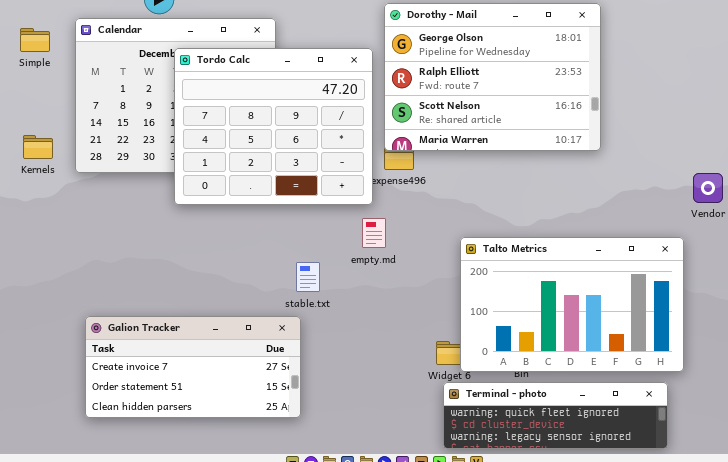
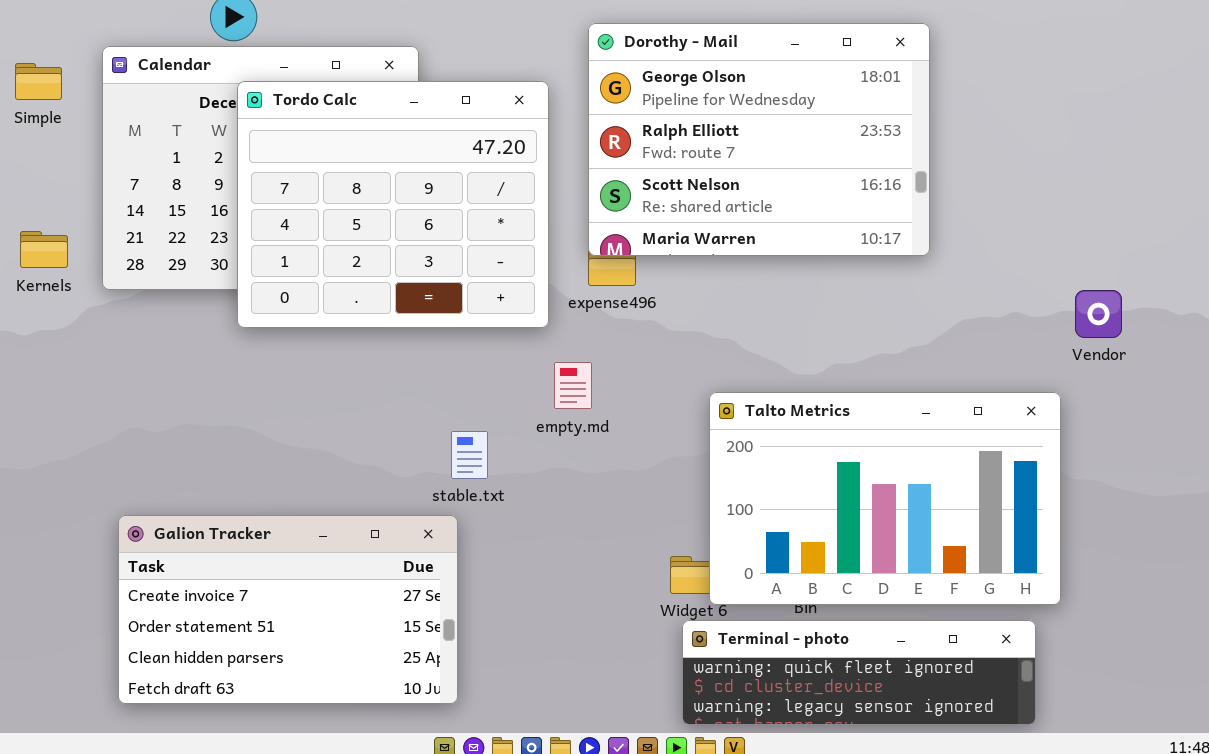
Tordo Calc: [174,48,373,205] -> [237,81,549,328], moved
Galion Tracker: [85,316,301,418] -> [118,515,458,704], resized

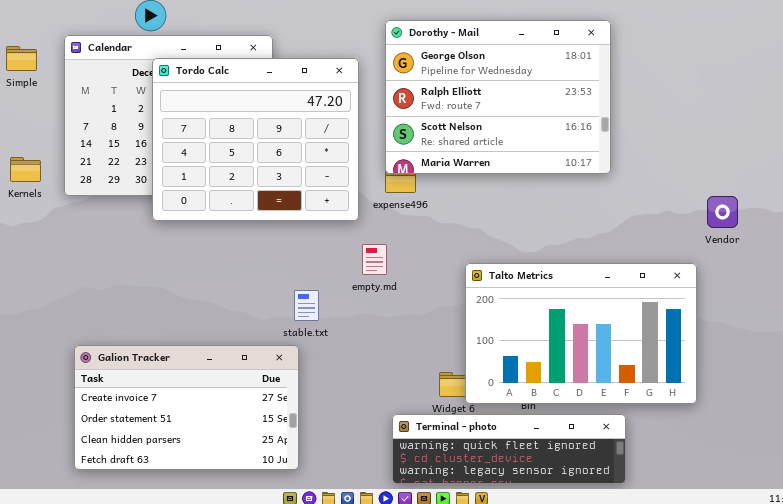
Terminal - photo: [682,620,1036,725] -> [392,414,626,484], moved

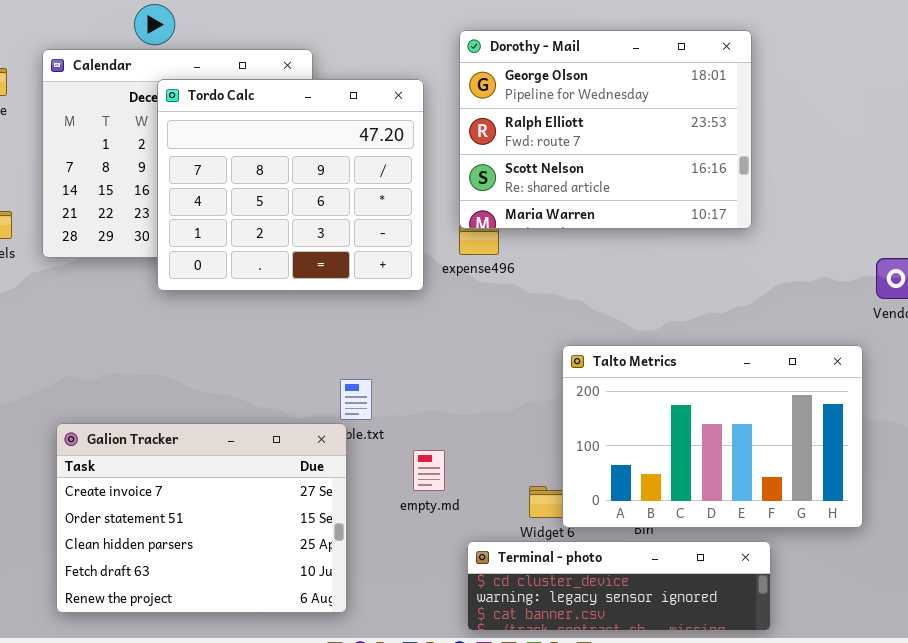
empty.md: [362,244,387,275] -> [413,450,445,491], moved
Galion Tracker: [74,345,299,470] -> [56,423,347,613], resized
Terminal - photo: [392,414,626,484] -> [467,541,771,631], scrolled down 1 row

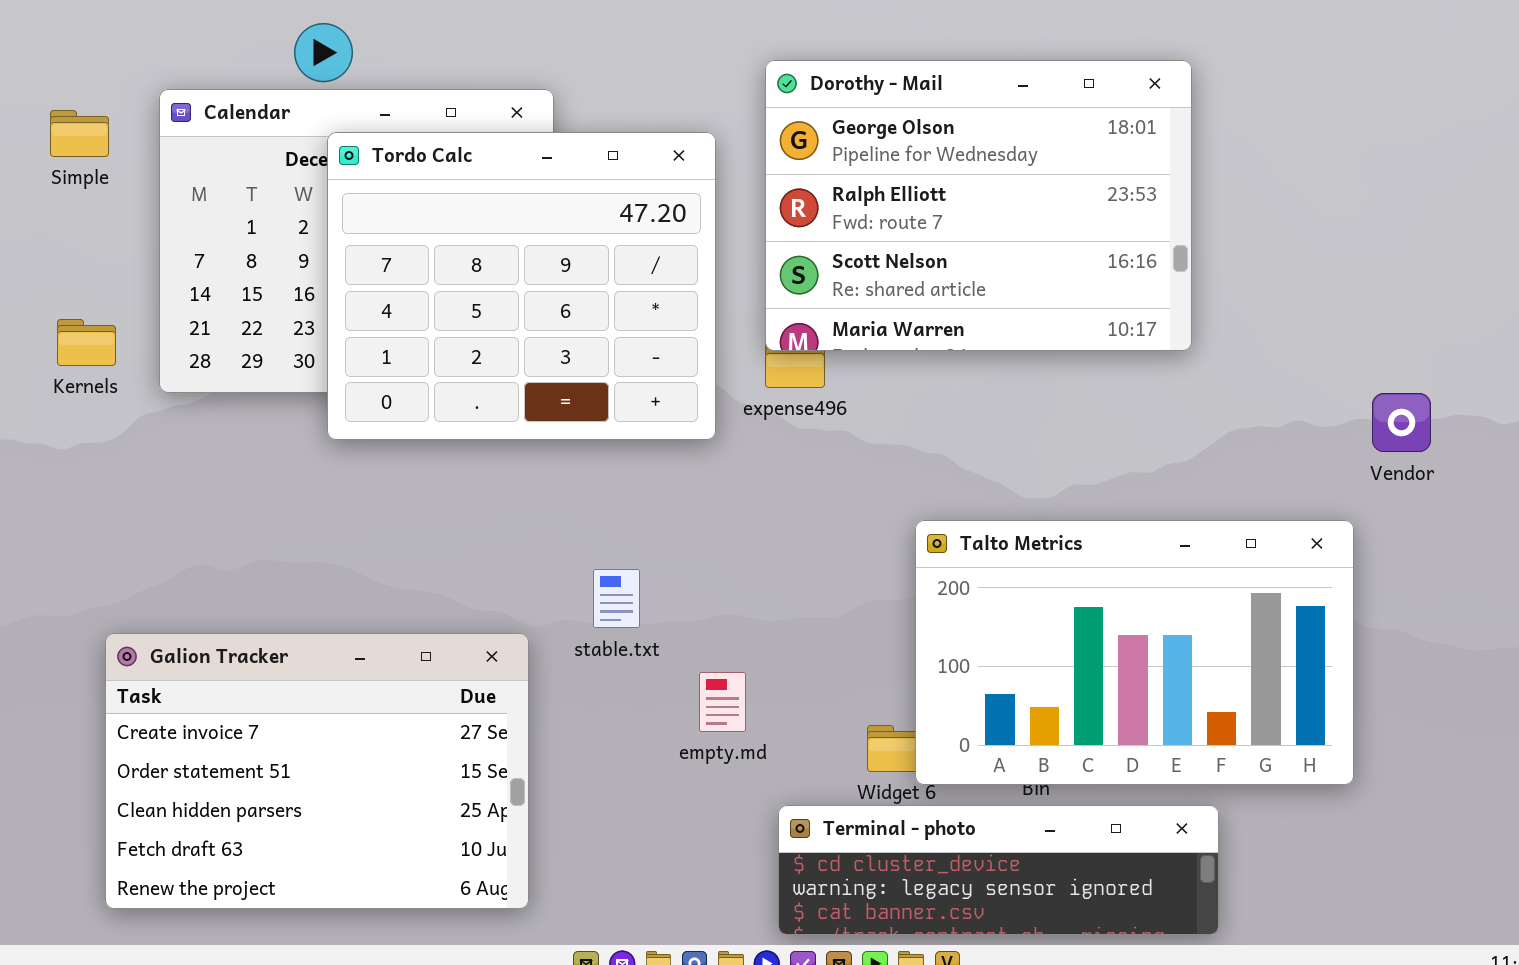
Galion Tracker: [56,423,347,613] -> [105,633,529,909], moved

